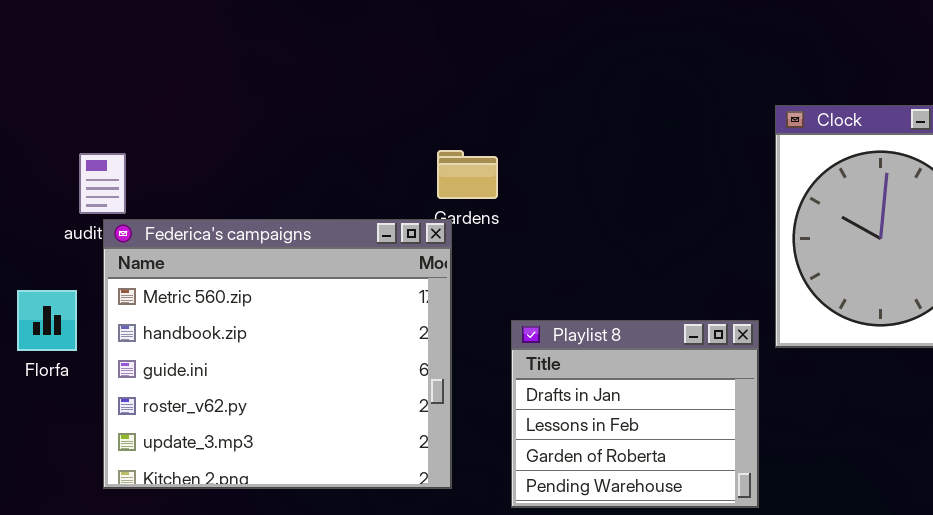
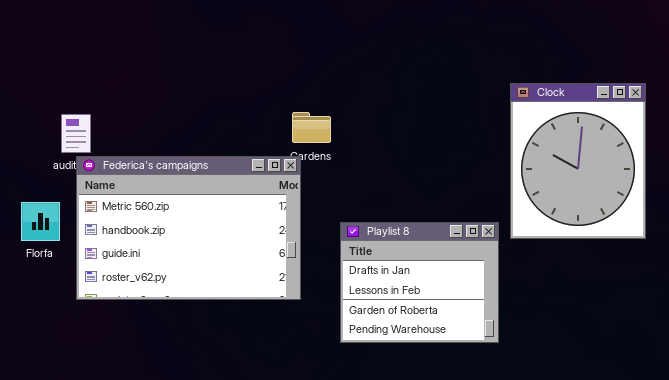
Federica's campaigns: [103,219,452,489] -> [76,156,301,300], resized

